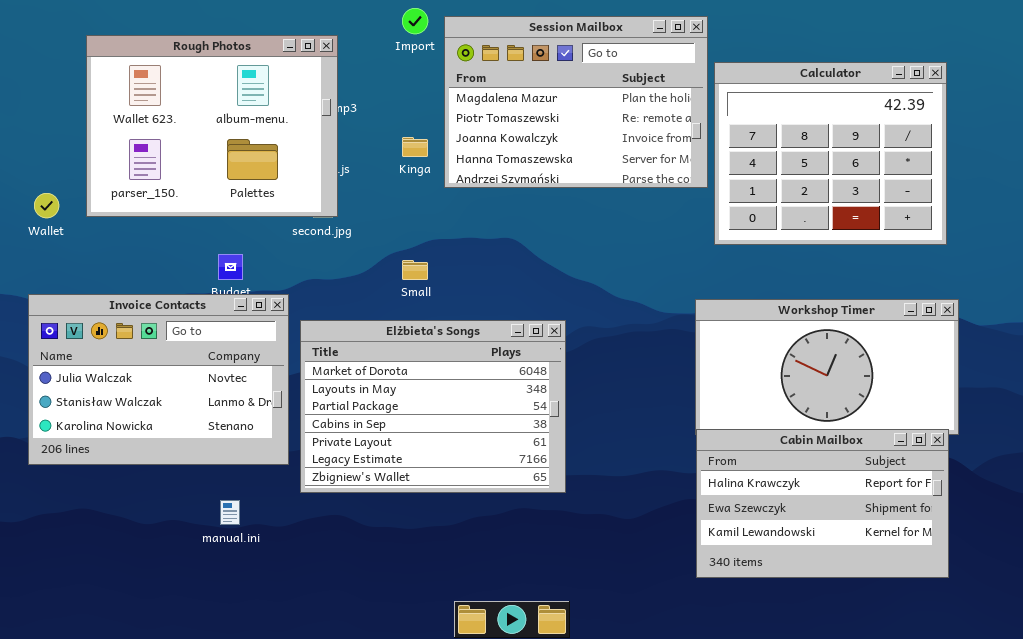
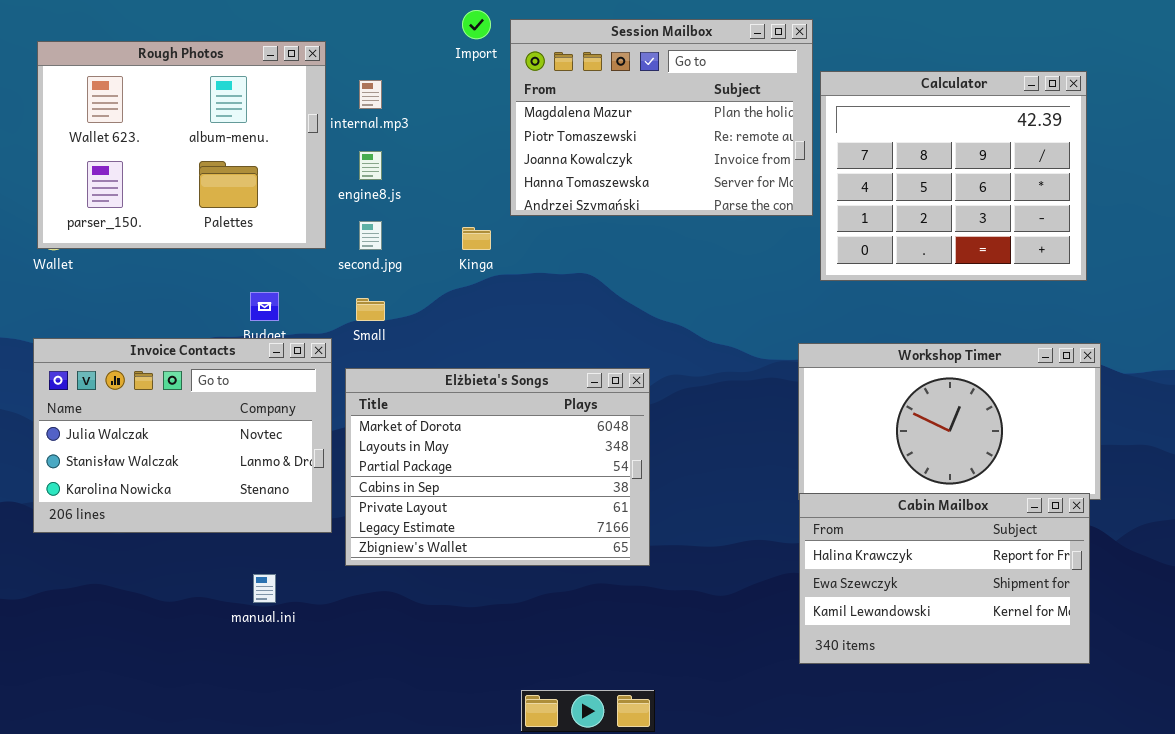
Rough Photos: [86,35,338,217] -> [37,41,326,249], moved
Kinga: [402,137,428,157] -> [462,227,491,250], moved
Small: [402,260,428,280] -> [356,298,385,321], moved

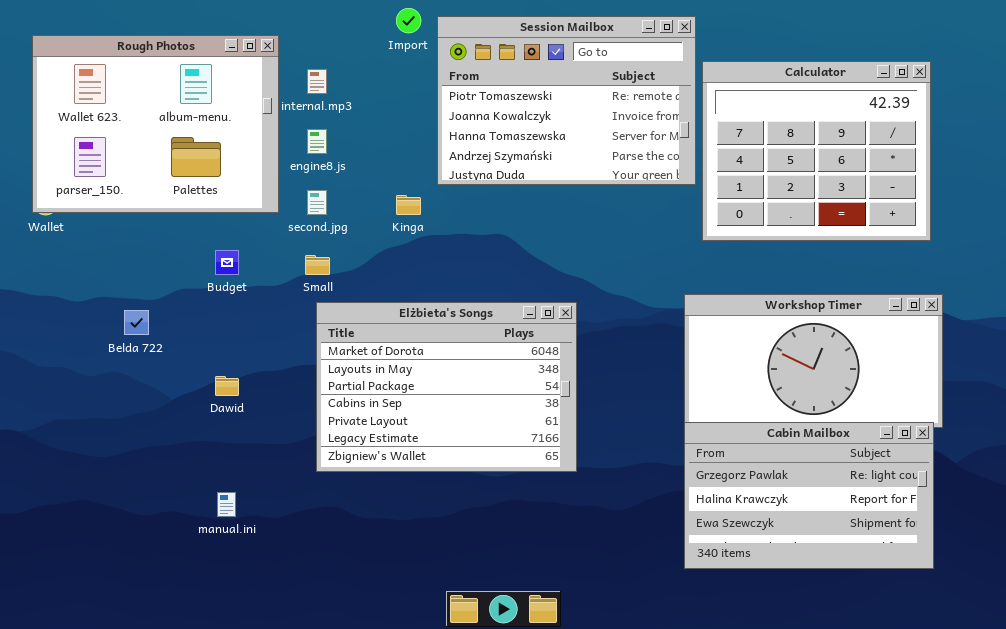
Session Mailbox: [510,19,813,216] -> [437,16,696,185], scrolled down 1 row
Invoice Contacts: [33,338,332,533] -> none, closed
Elżbieta's Songs: [345,368,650,566] -> [316,302,577,472], moved
Cabin Mailbox: [799,493,1090,664] -> [684,422,934,569], scrolled up 1 row

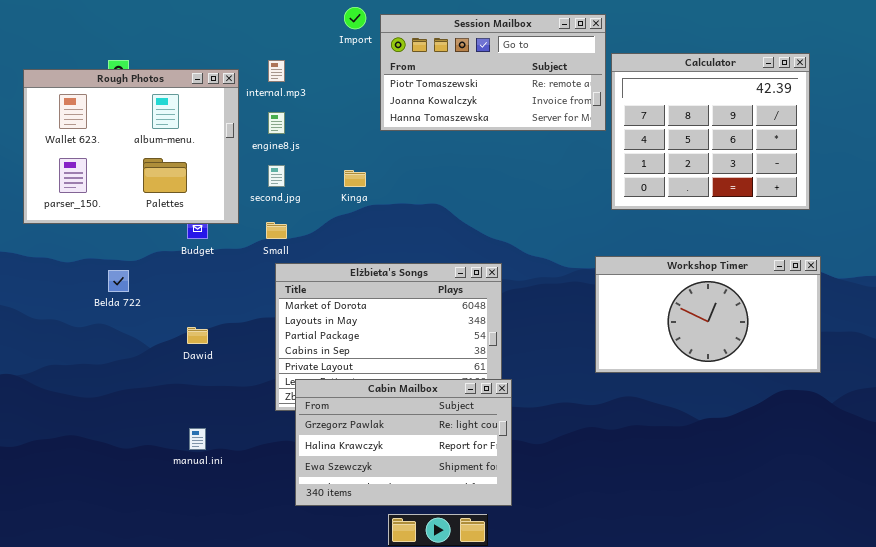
Session Mailbox: [437,16,696,185] -> [380,14,606,131], resized
Rough Photos: [32,35,279,213] -> [23,69,239,224], moved
Cabin Mailbox: [684,422,934,569] -> [295,379,512,506], moved

